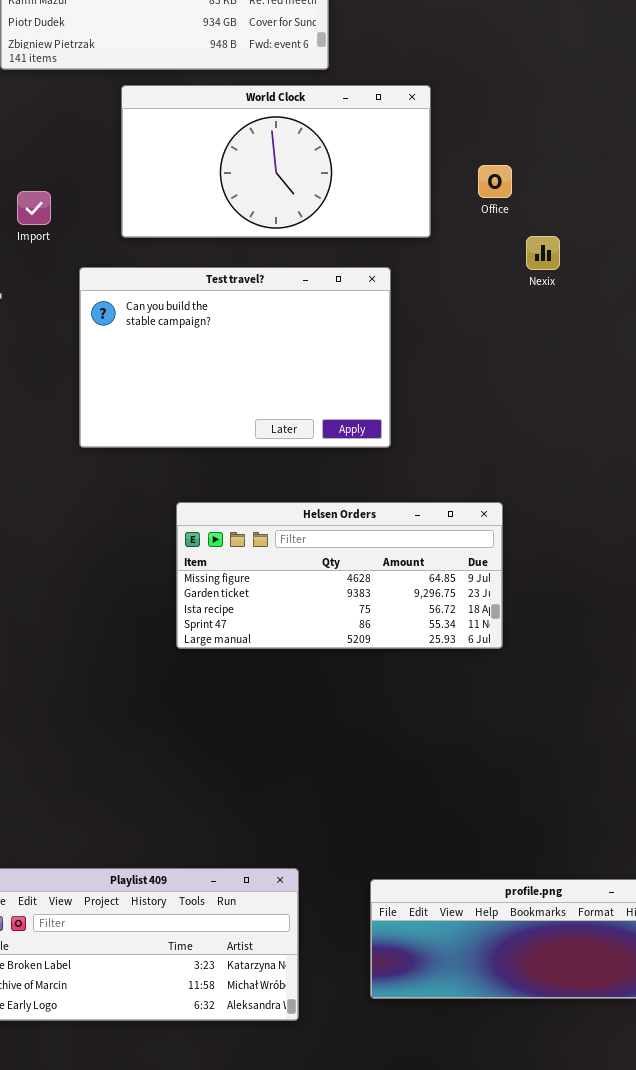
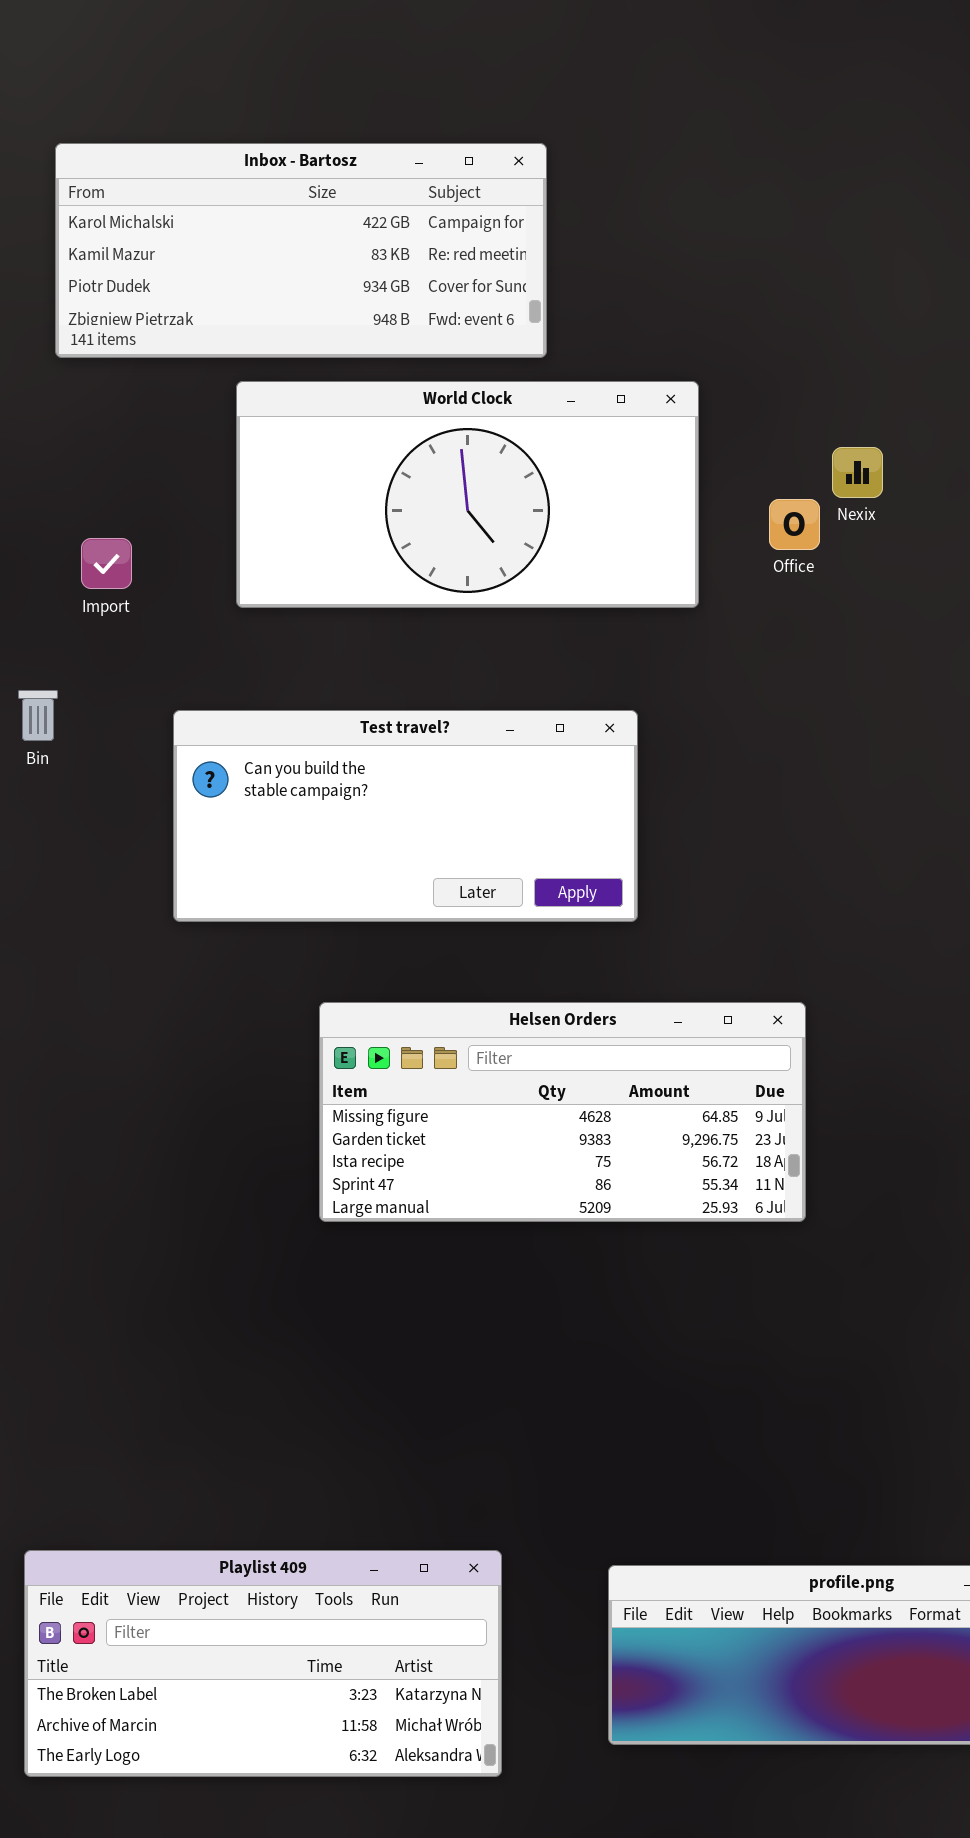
Nexix: [526,236,560,270] -> [832,447,883,498], moved
Test travel?: [79,267,391,448] -> [173,710,638,922], resized

